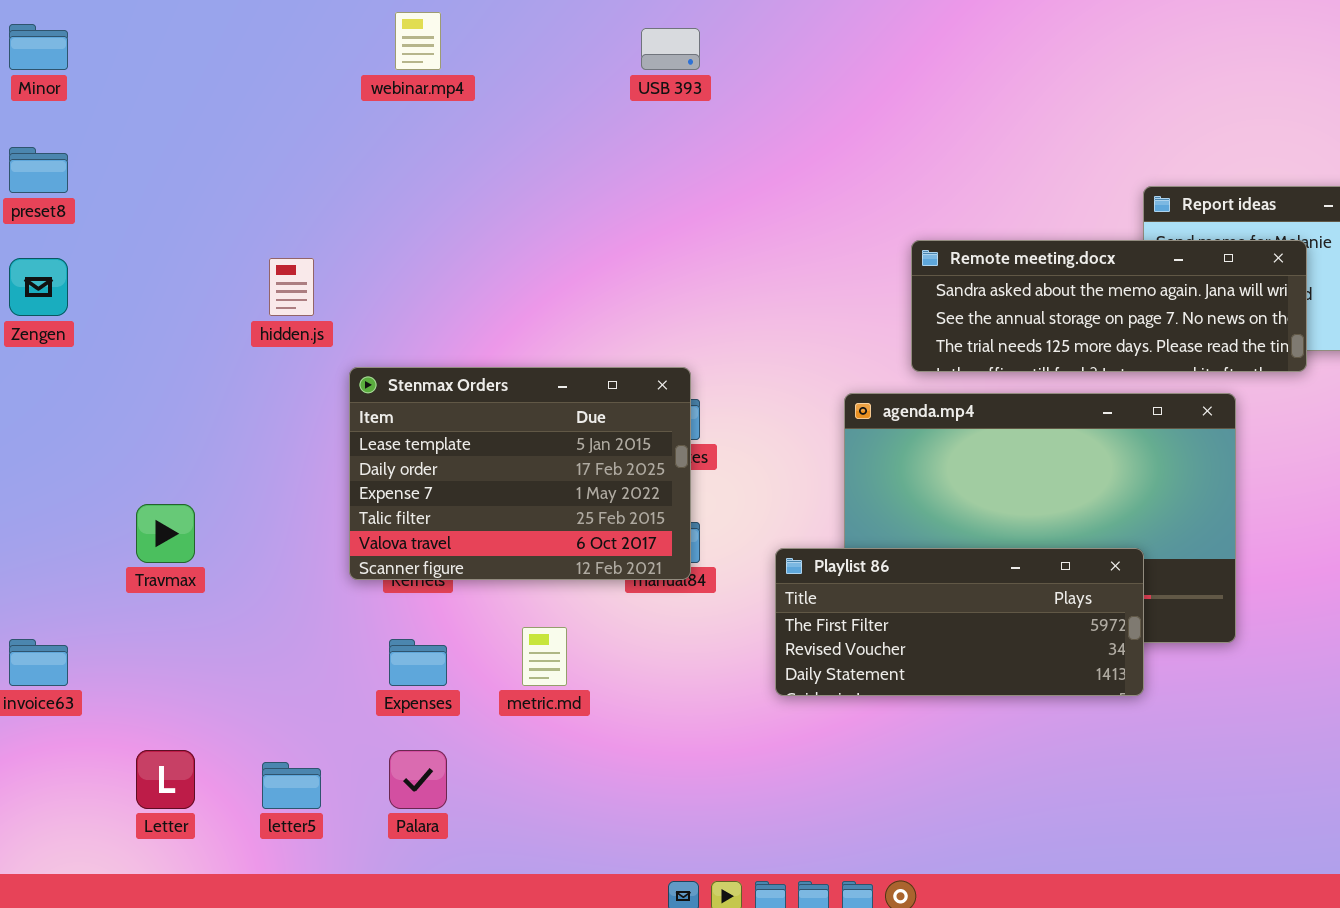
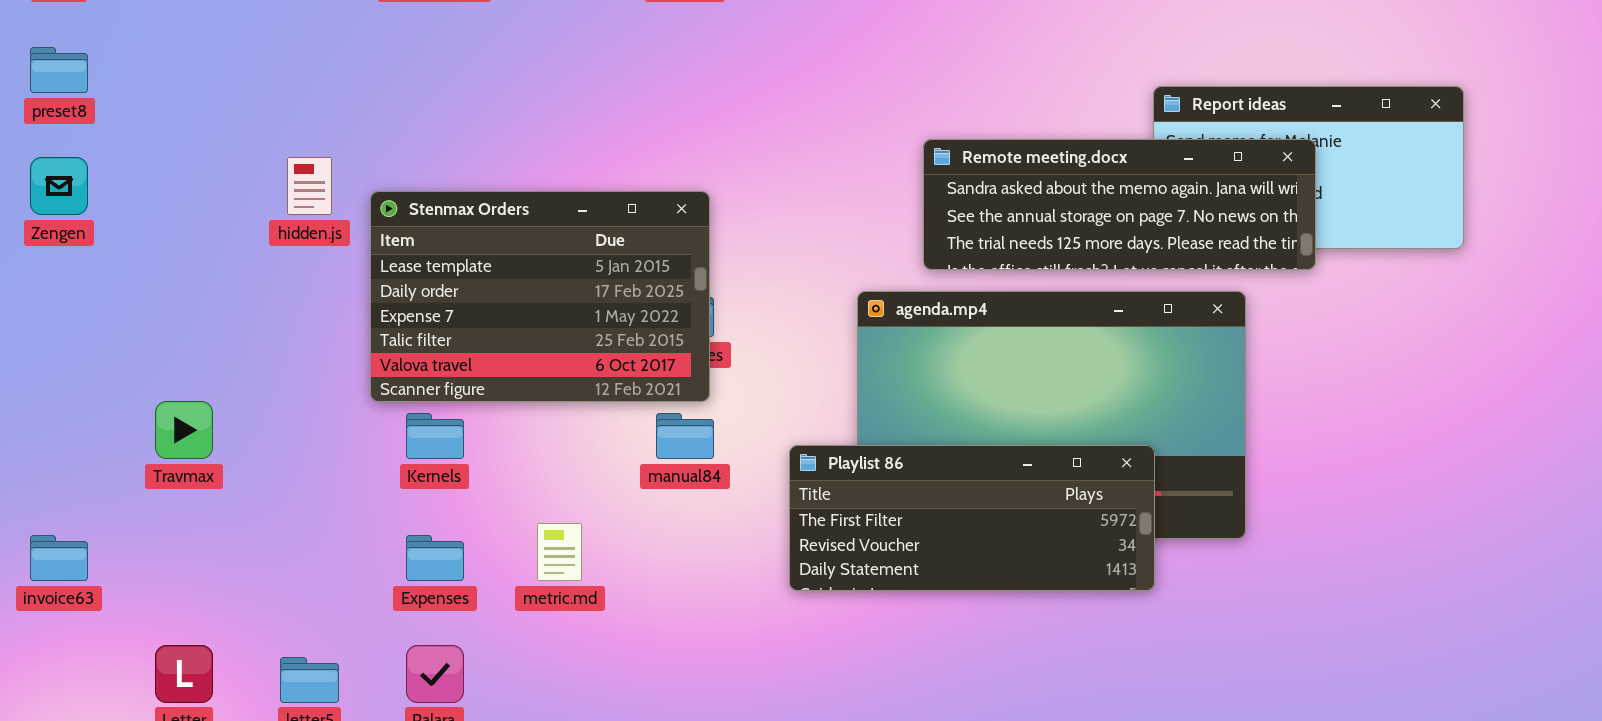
Stenmax Orders: [349,367,691,580] -> [370,191,710,402], moved

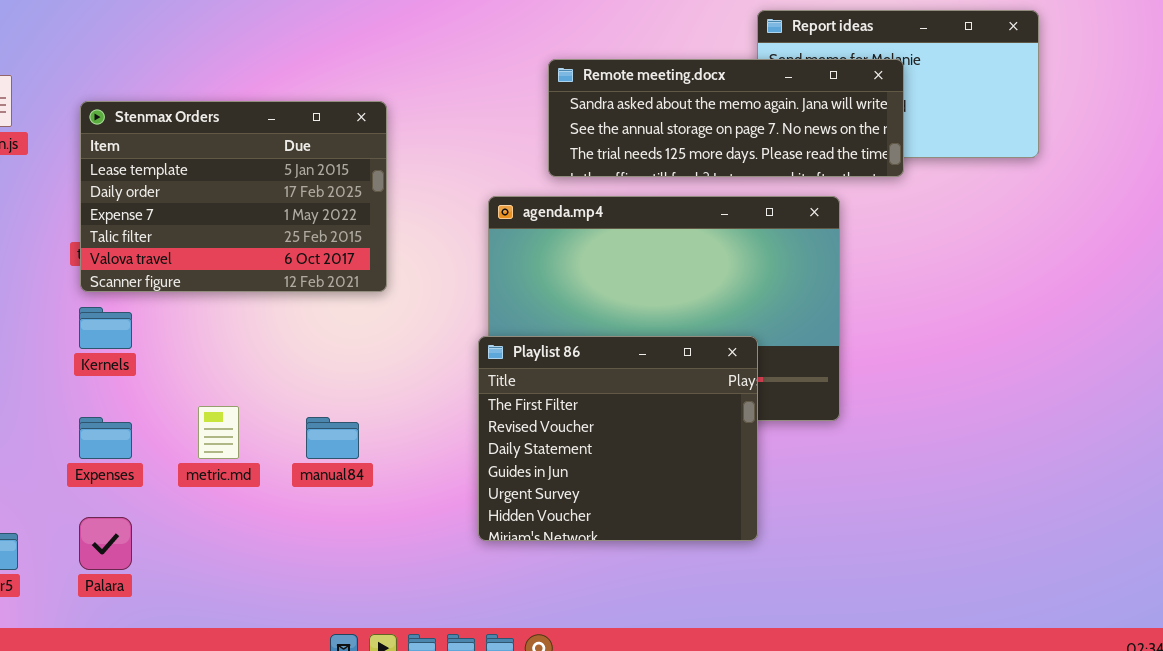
Stenmax Orders: [370,191,710,402] -> [80,101,387,292], moved
manual84: [656,413,714,459] -> [306,417,359,459], moved
Playlist 86: [789,445,1155,591] -> [478,336,758,541], resized

